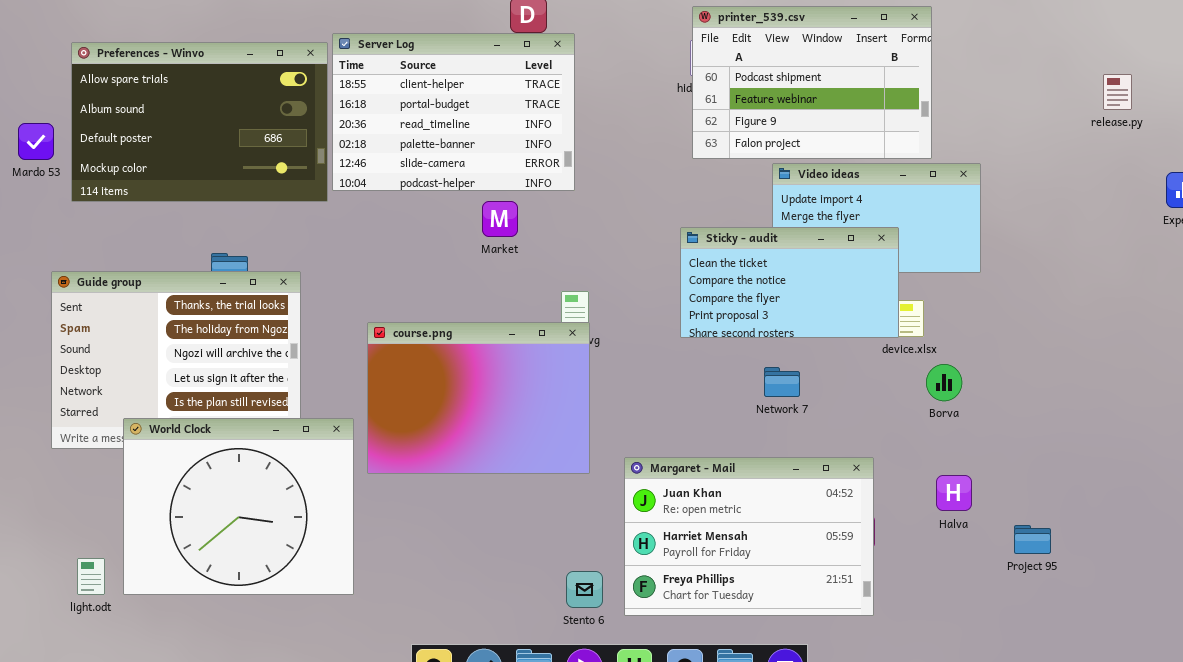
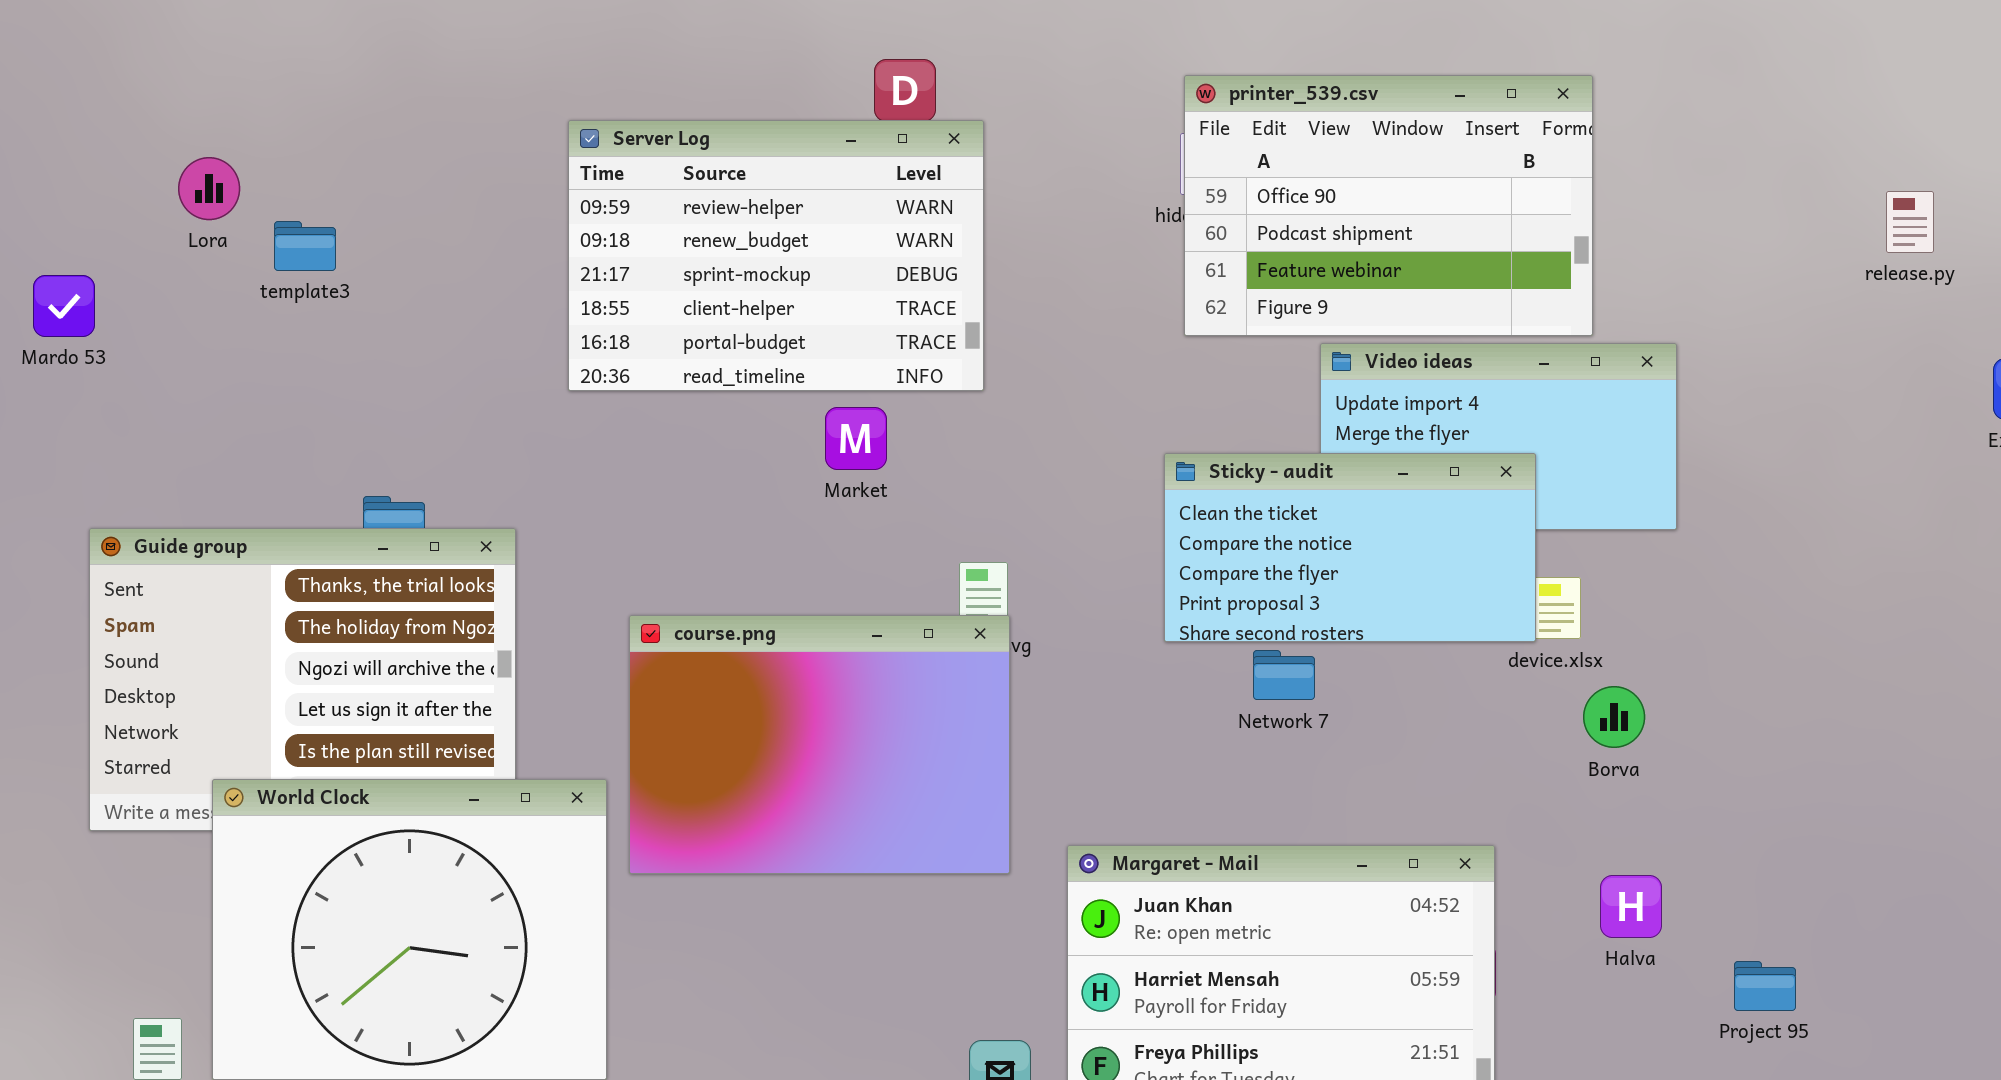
printer_539.csv: [692,6,932,159] -> [1184,75,1593,336], scrolled up 1 row
Server Log: [332,33,575,191] -> [568,120,984,391], scrolled up 3 rows
Preferences - Winvo: [71,42,328,202] -> none, closed
Network 7: [764,367,800,397] -> [1253,650,1315,700], moved

